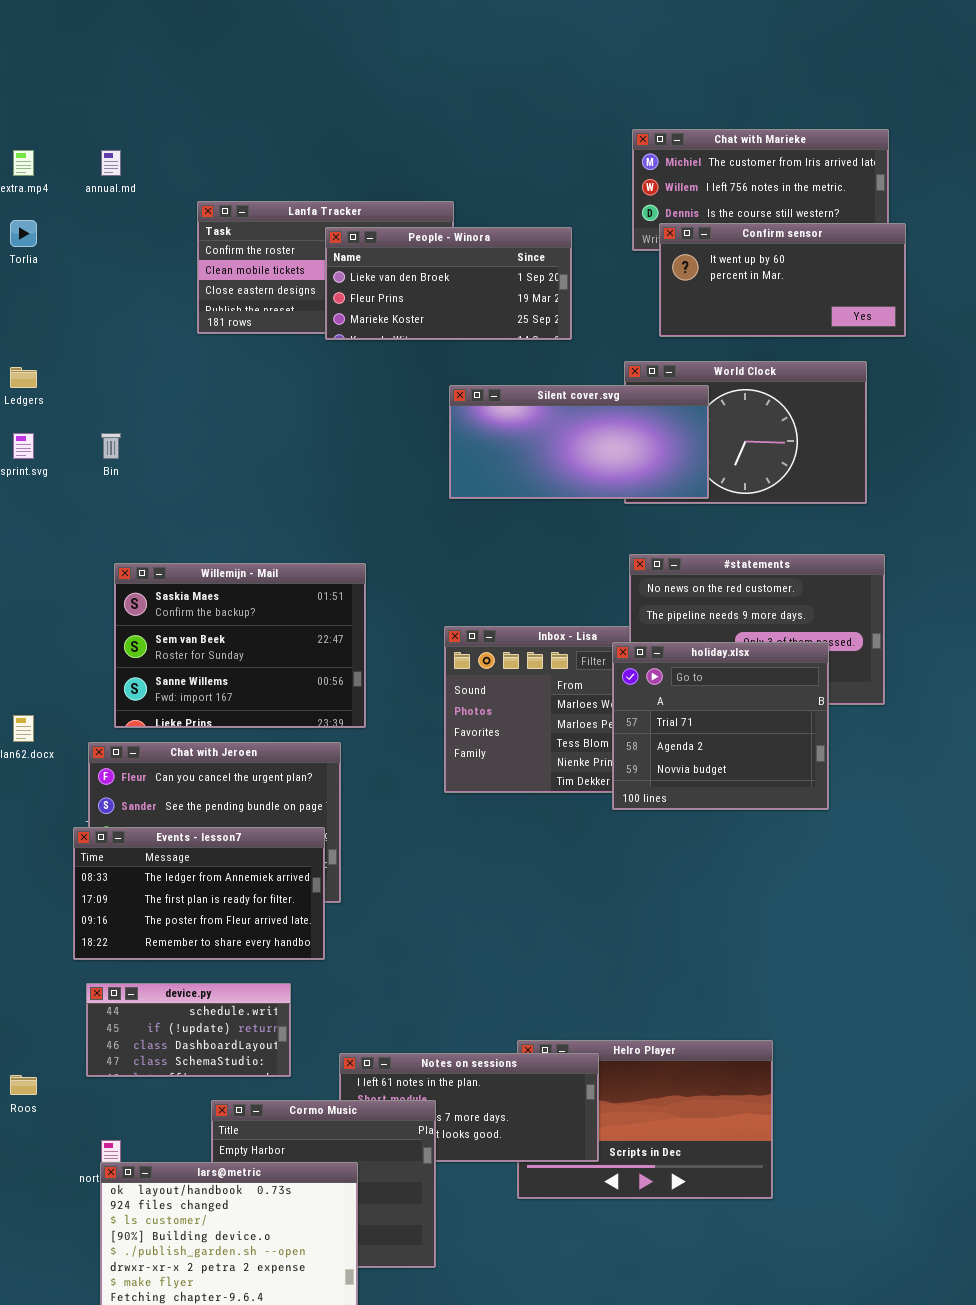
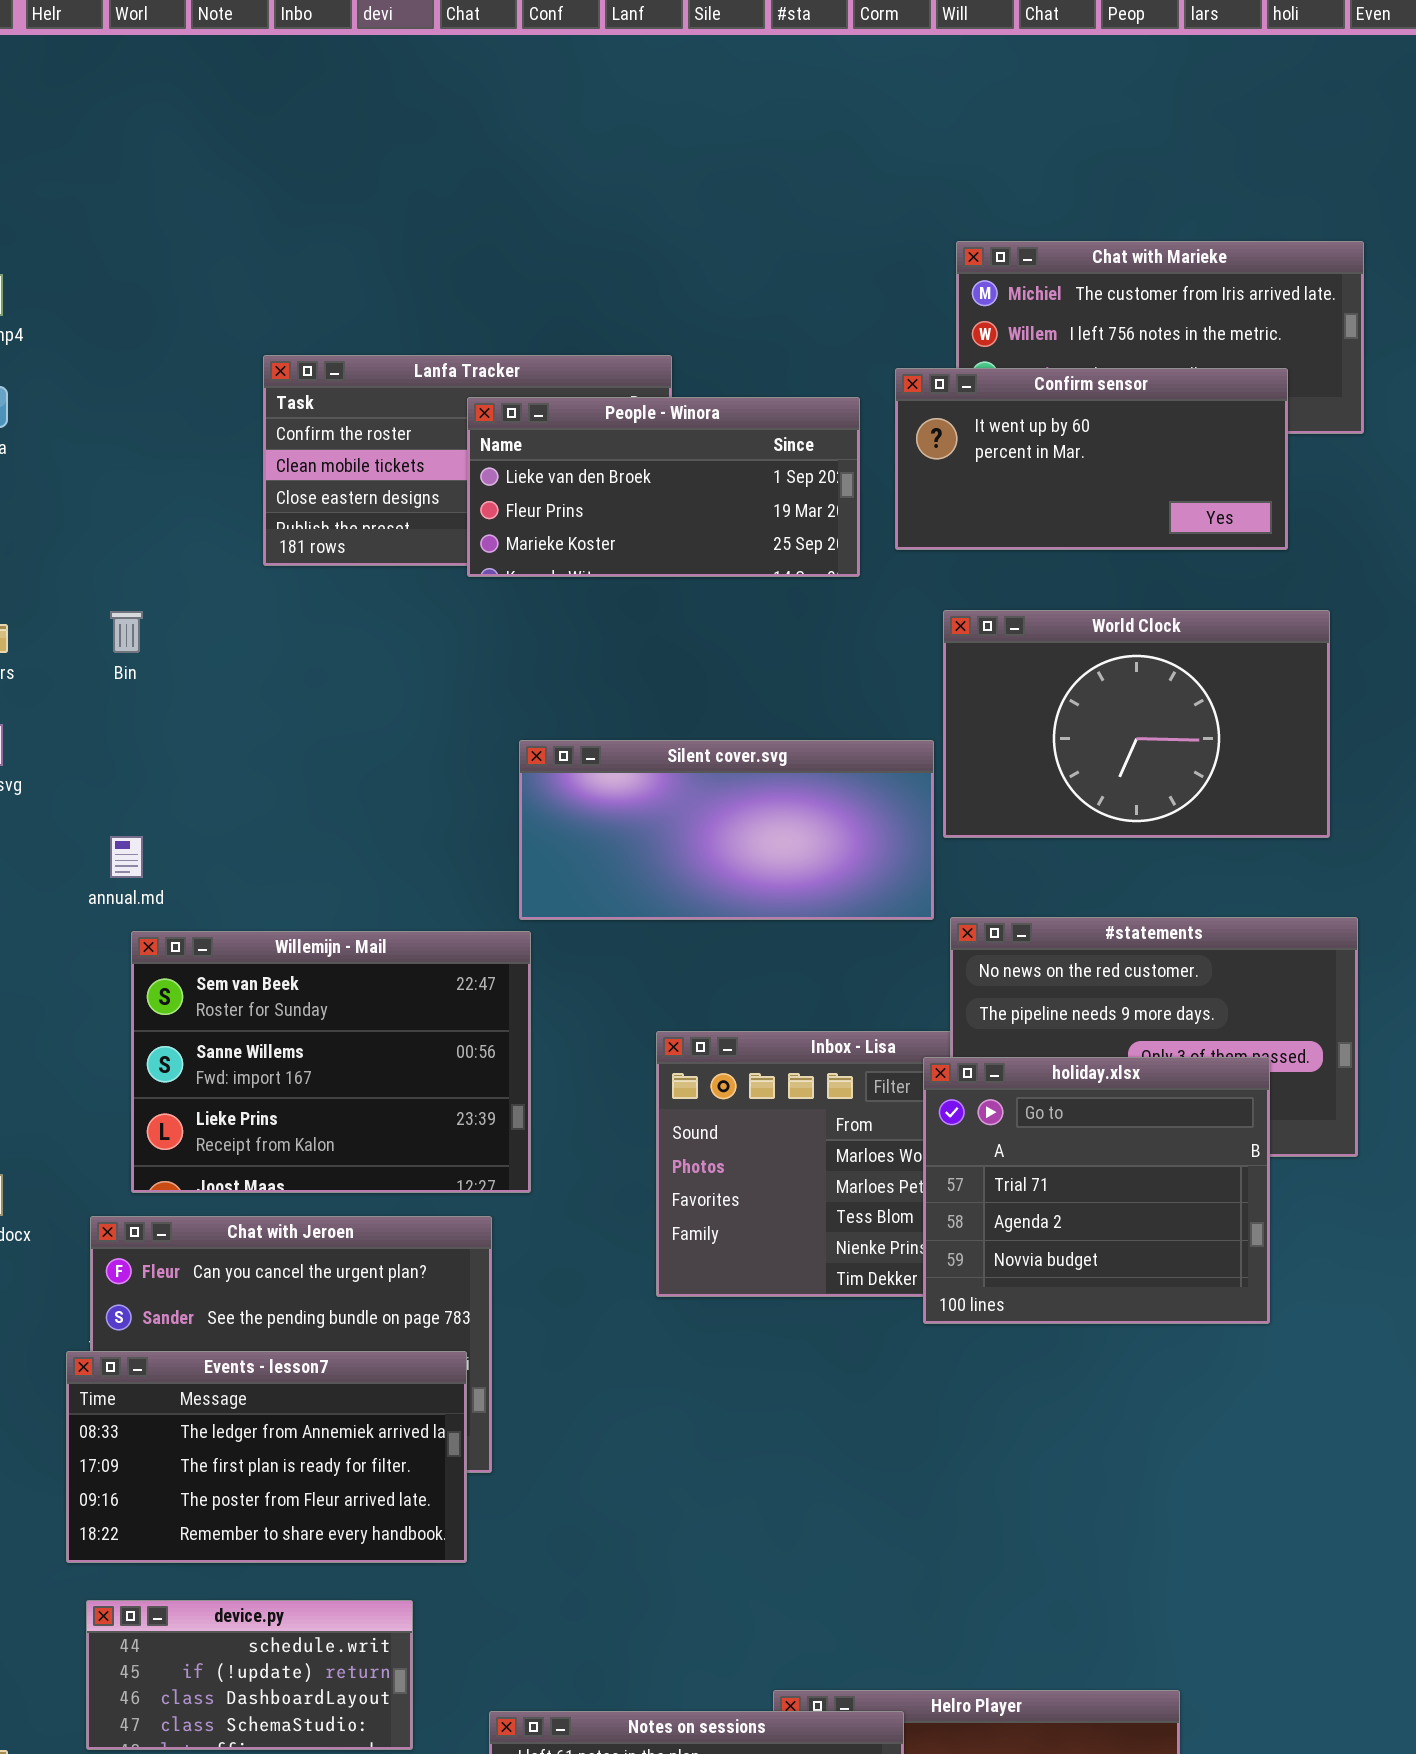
annual.md: [101,150,121,176] -> [110,836,143,878], moved
Confirm sensor: [659,223,906,337] -> [895,368,1288,550], moved
Silent cover.svg: [449,385,709,499] -> [519,740,934,920], moved
Bin: [101,433,121,459] -> [110,611,143,653], moved
Willemijn - Mail: [114,563,366,728] -> [131,931,531,1193], scrolled down 1 row

